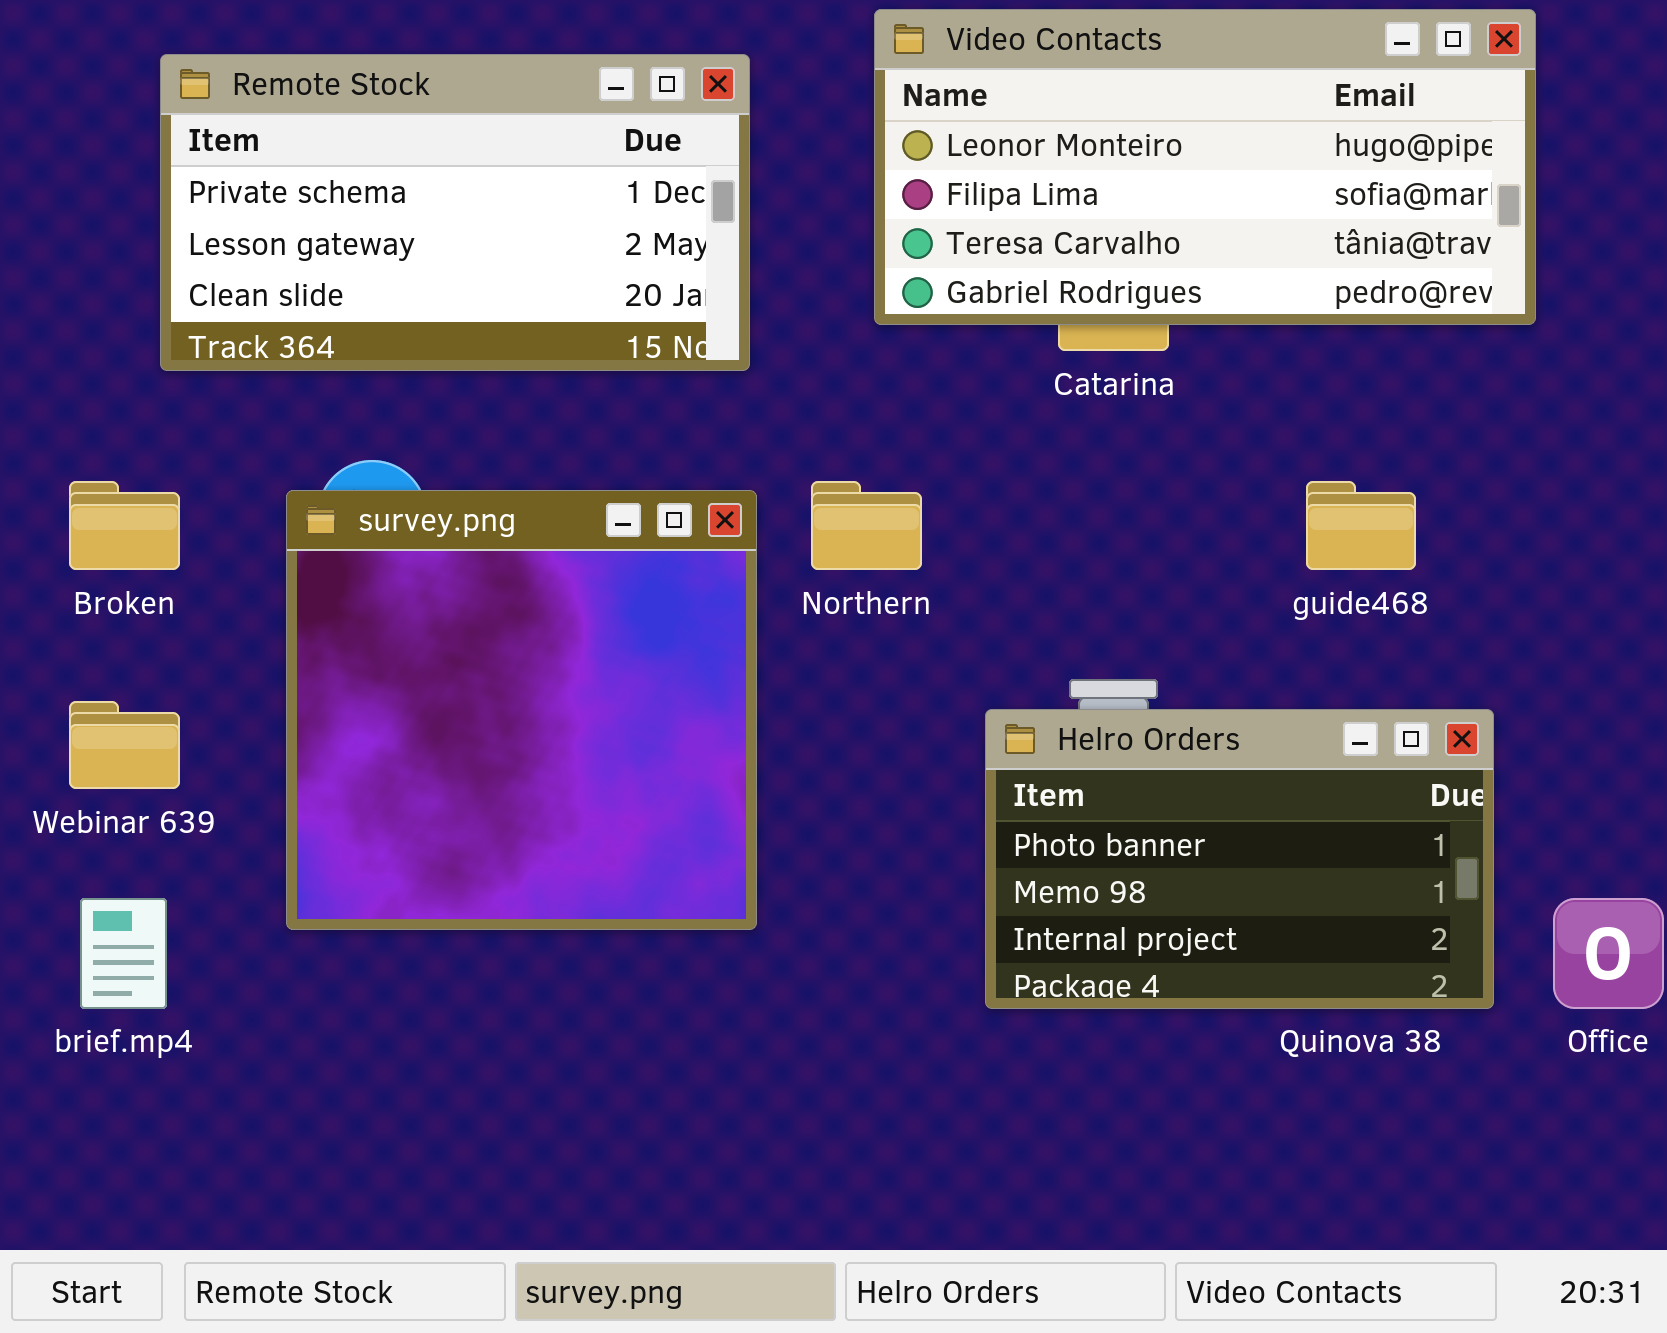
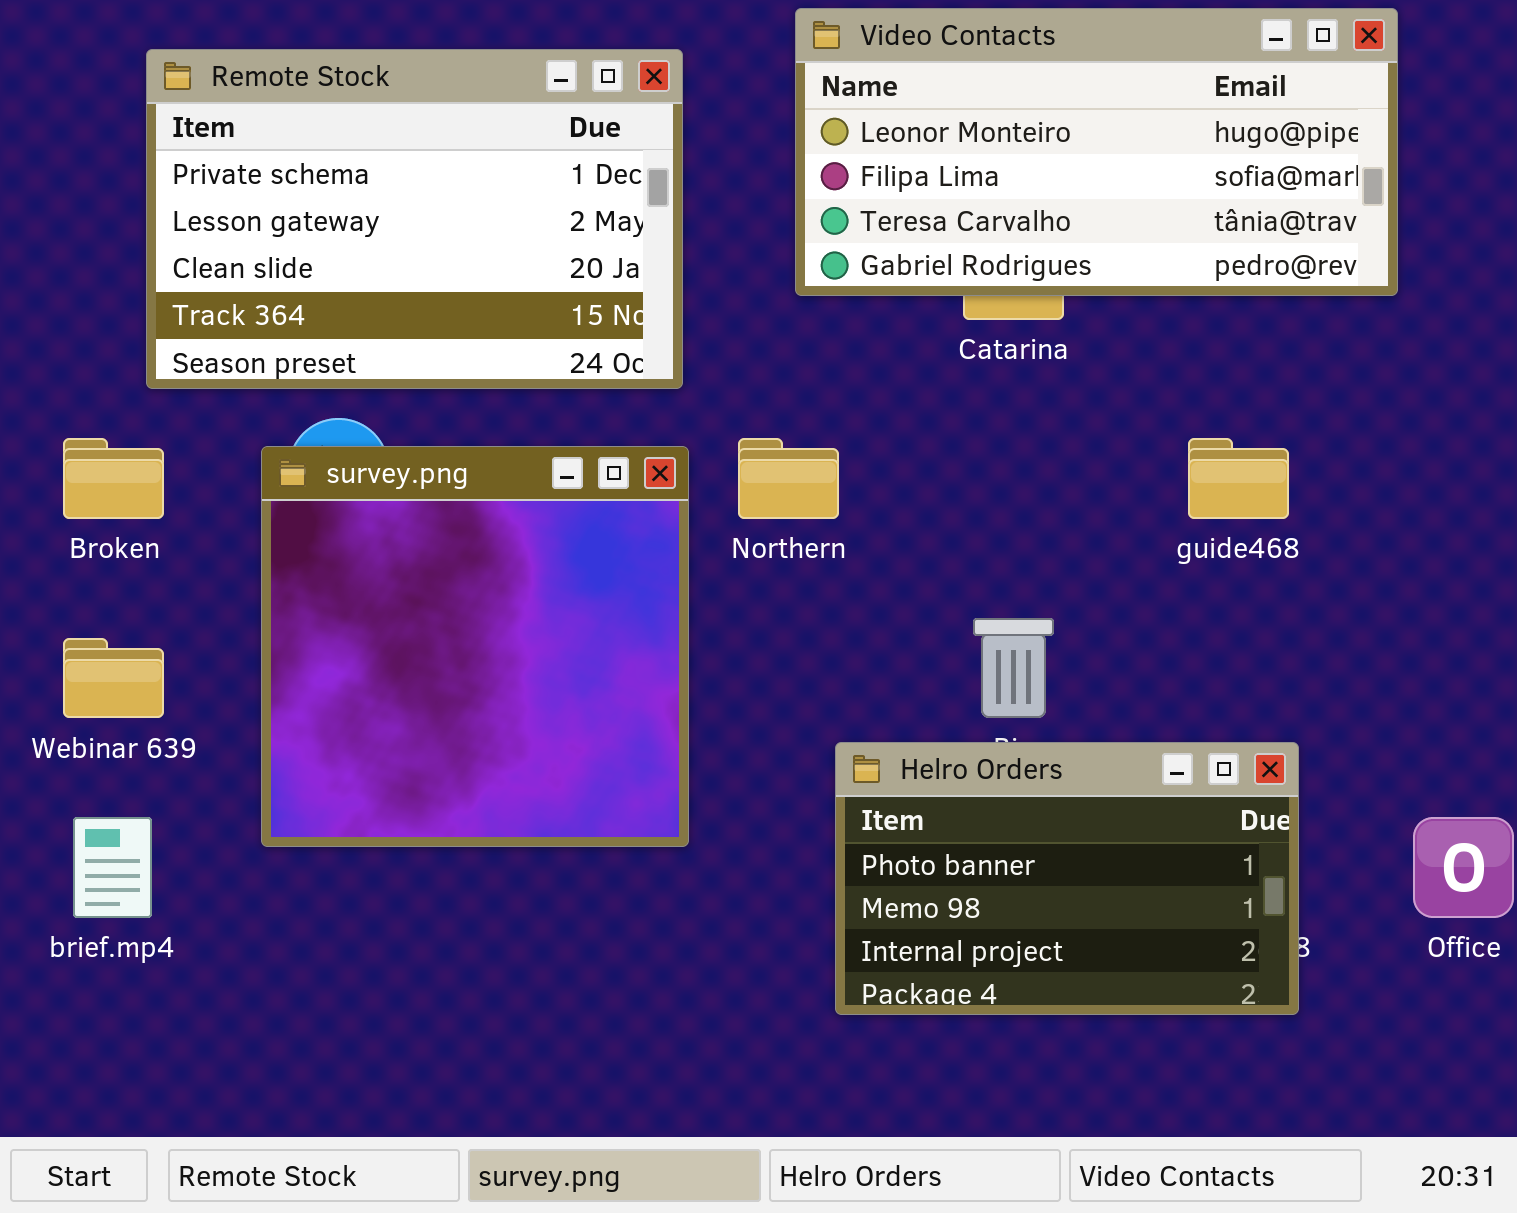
Remote Stock: [160,54,750,371] -> [146,49,683,389], resized
Helro Orders: [985,709,1494,1009] -> [835,742,1299,1015], moved

